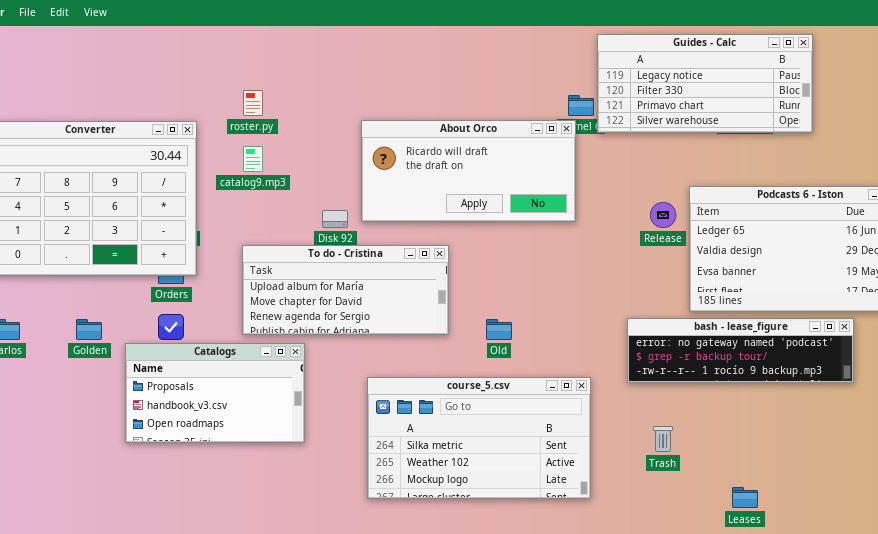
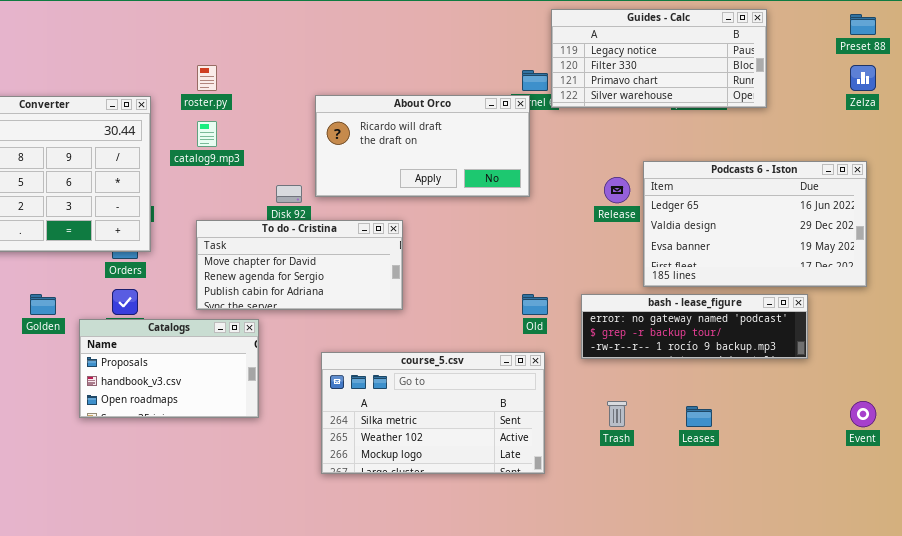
To do - Cristina: [242,245,449,335] -> [196,220,403,310], scrolled down 1 row
Old: [486,319,512,340] -> [522,294,548,315], moved
Leases: [732,487,758,508] -> [686,406,712,427], moved

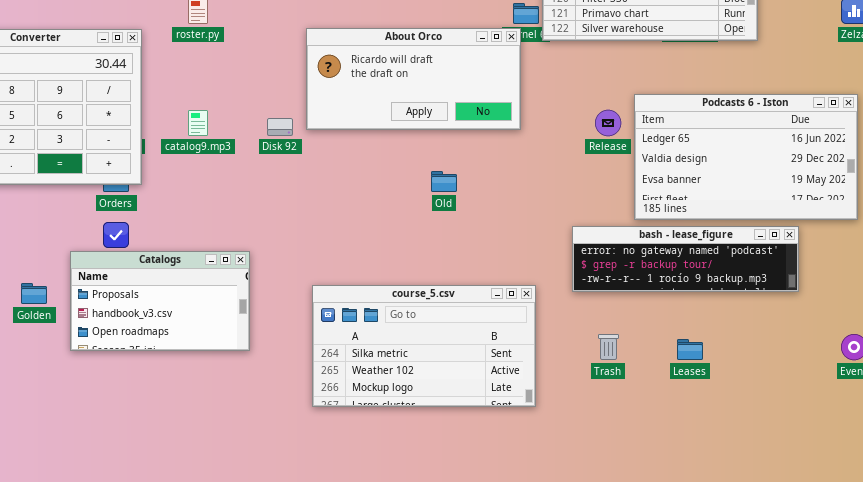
catalog9.mp3: [197,121,217,147] -> [188,110,208,136], moved
To do - Cristina: [196,220,403,310] -> none, closed
Golden: [30,294,56,315] -> [21,283,47,304], moved
Old: [522,294,548,315] -> [431,171,457,192], moved

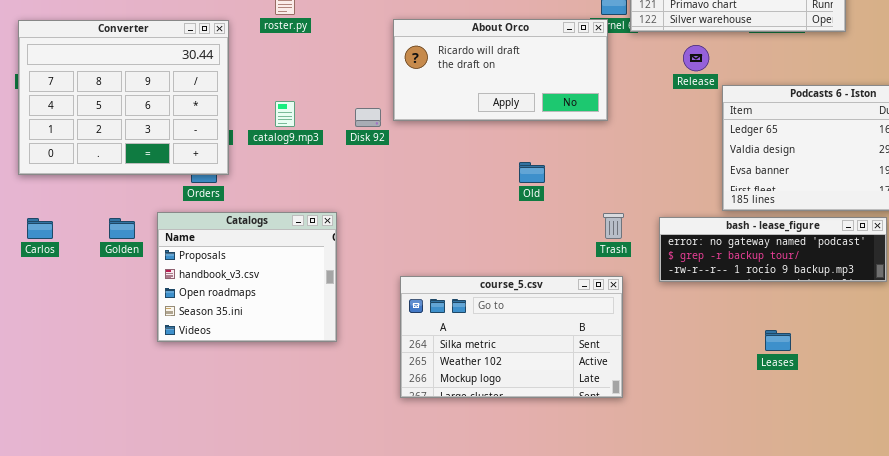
Release: [595,110,621,136] -> [683,45,709,71], moved
Catalogs: [70,251,250,351] -> [157,212,337,342], resized
Golden: [21,283,47,304] -> [109,218,135,239], moved
Trash: [598,334,619,360] -> [603,213,624,239], moved

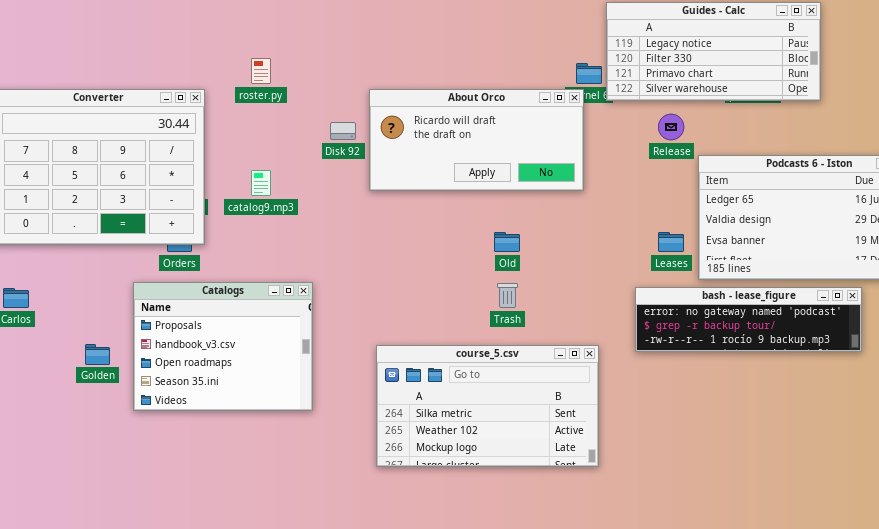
Disk 92: [355,108,381,127] -> [330,122,356,140], moved
Trash: [603,213,624,239] -> [497,283,518,308], moved
Golden: [109,218,135,239] -> [85,344,110,365], moved
Leases: [765,330,791,351] -> [658,232,684,252], moved

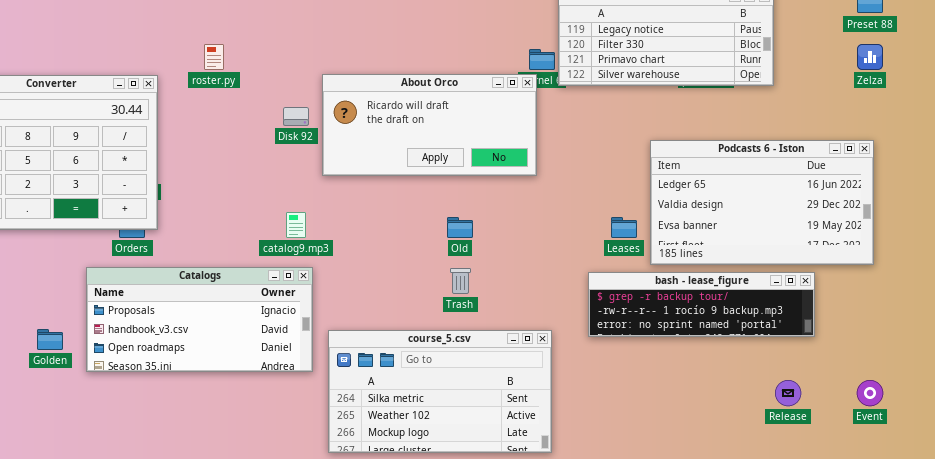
Release: [658,114,684,140] -> [775,380,801,406], moved
catalog9.mp3: [251,170,271,196] -> [286,212,306,238], moved
Catalogs: [133,282,313,411] -> [86,267,313,372], resized
bash - lease_figure: [635,287,862,352] -> [588,272,815,337], scrolled down 1 row

